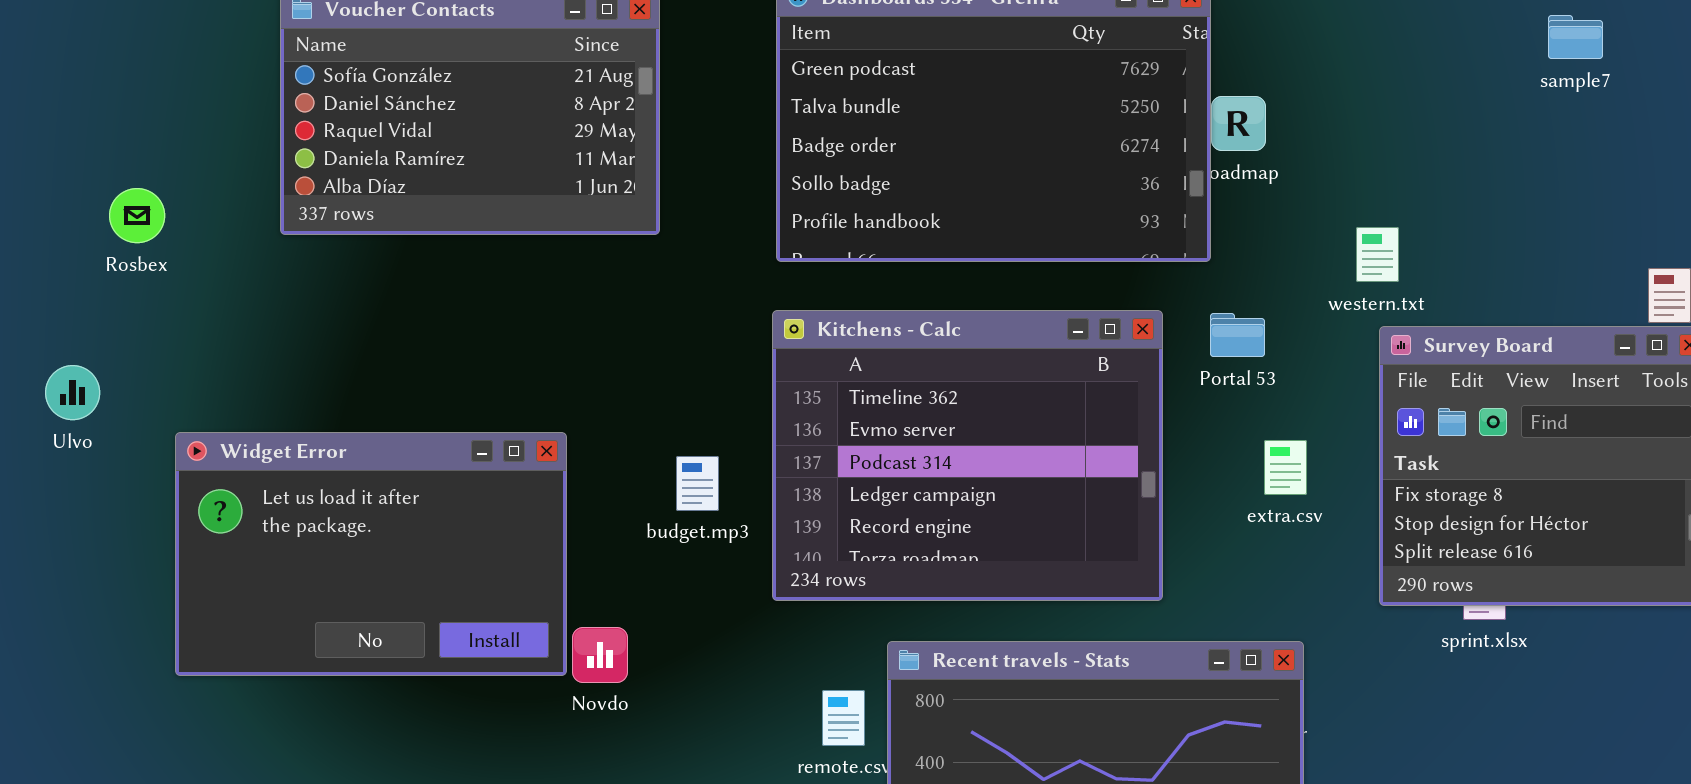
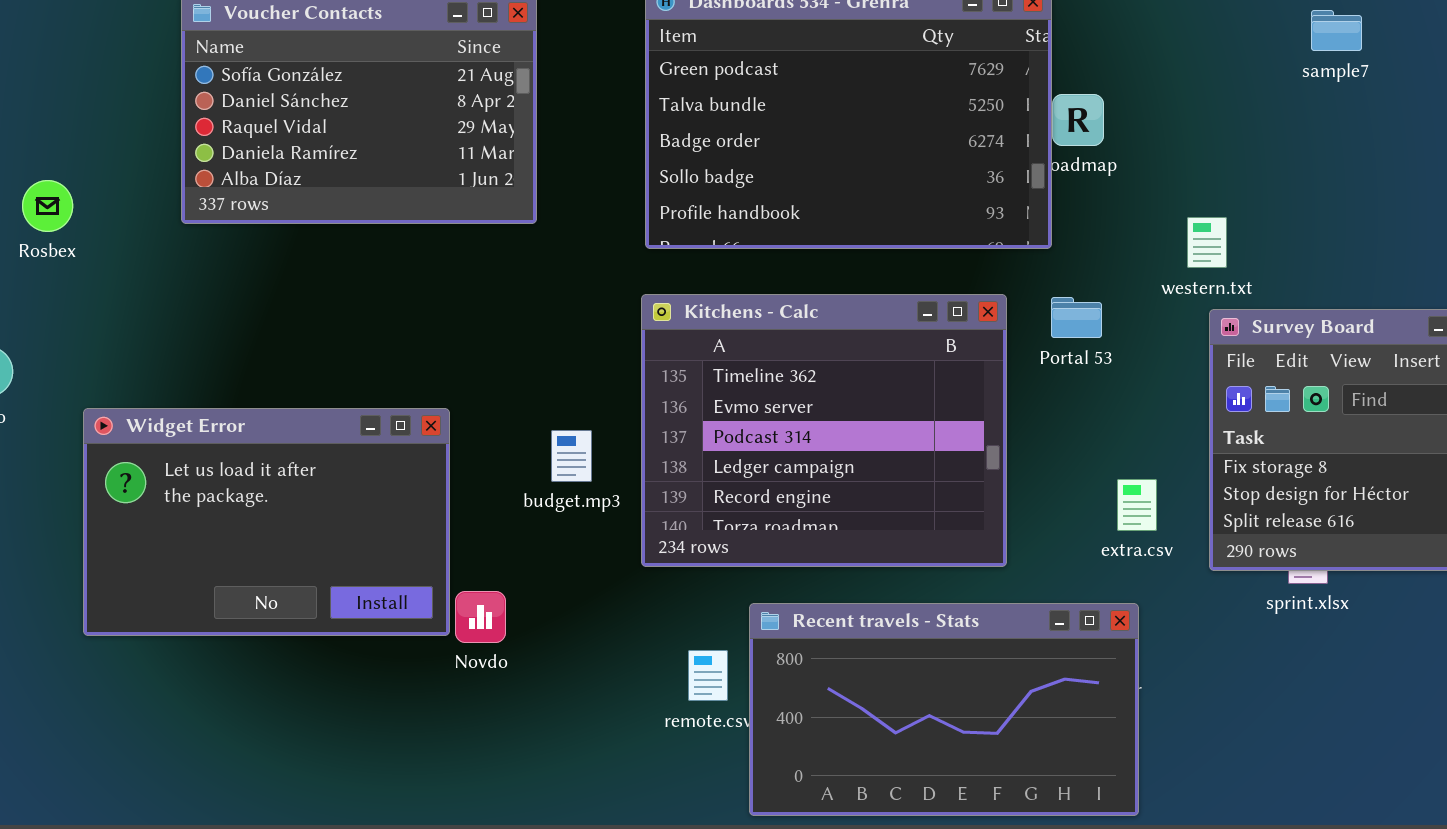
sample7: [1548,15,1603,59] -> [1311,10,1362,51], moved
extra.csv: [1264,440,1307,495] -> [1117,479,1157,531], moved

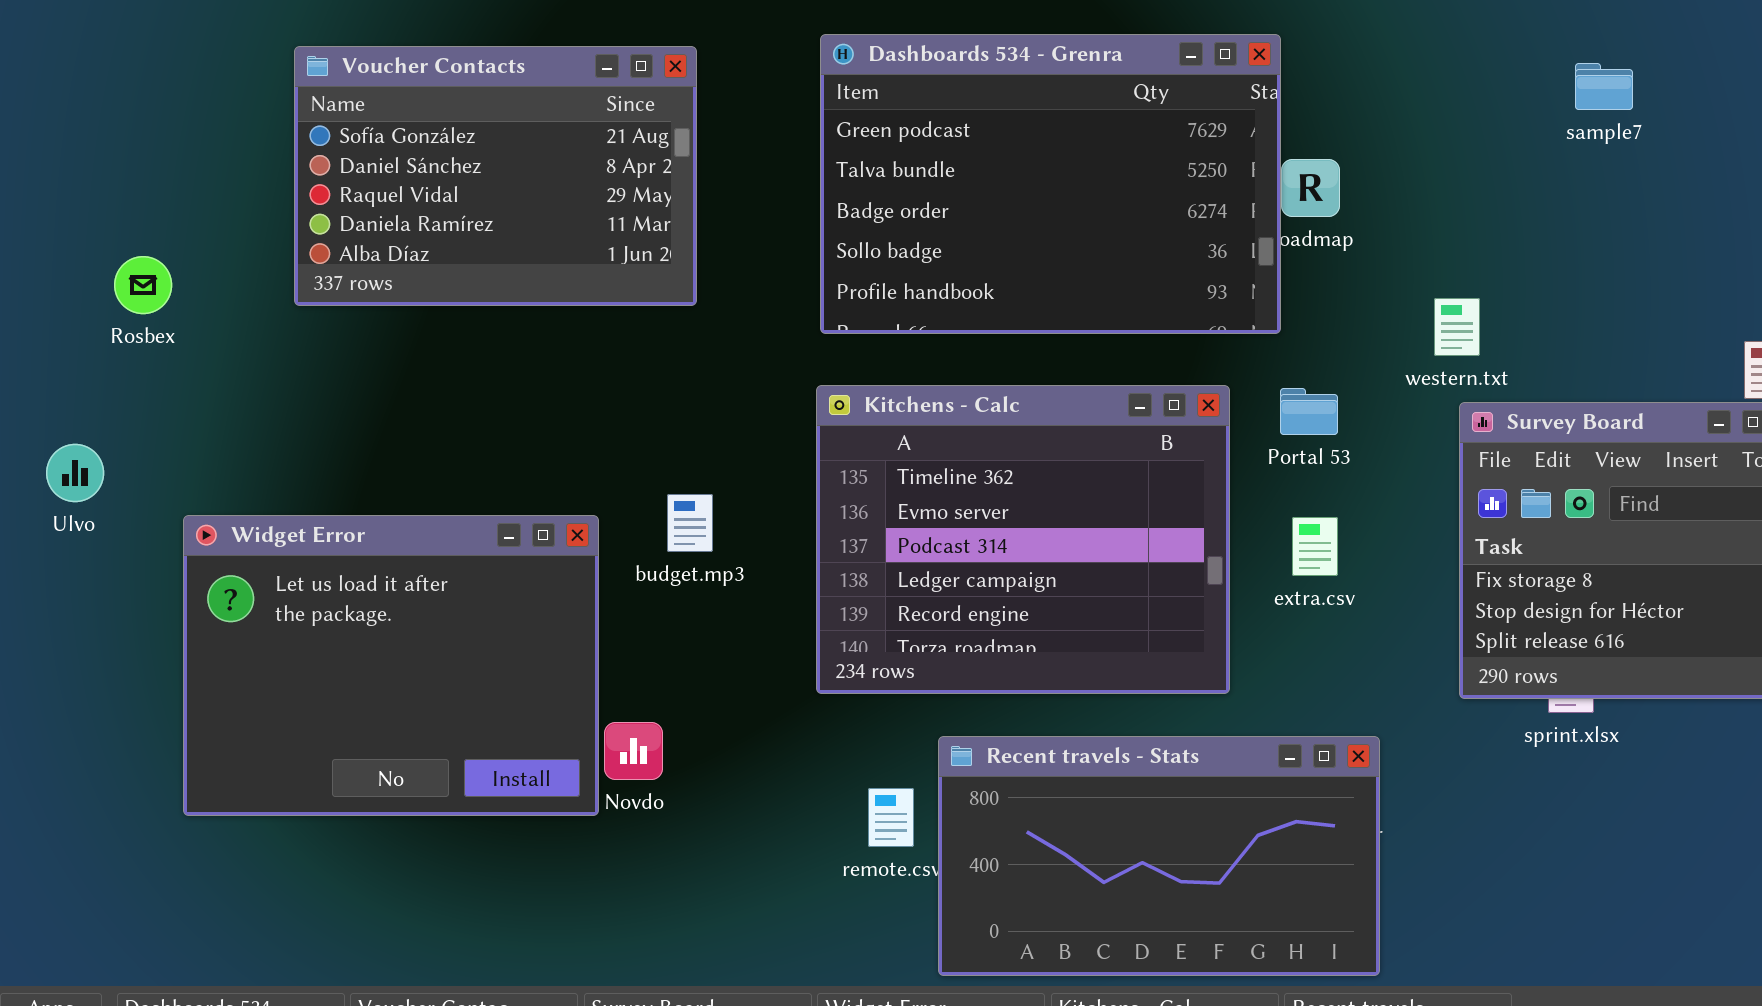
Widget Error: [83,408,450,636] -> [183,515,599,816], resized
budget.mp3: [551,430,592,482] -> [667,494,713,552], moved
extra.csv: [1117,479,1157,531] -> [1292,517,1338,576], moved

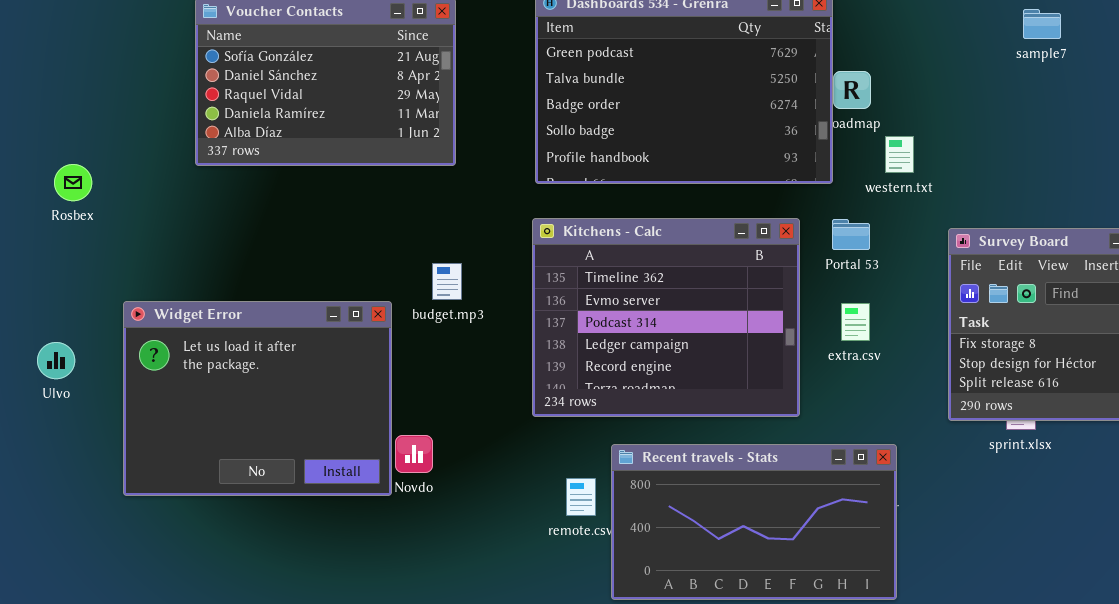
Rosbex: [114,256,172,314] -> [54,164,92,201], moved
western.txt: [1434,298,1480,356] -> [885,136,914,173], moved
Ulvo: [46,444,104,502] -> [37,342,75,379], moved
budget.mp3: [667,494,713,552] -> [432,263,462,300], moved

